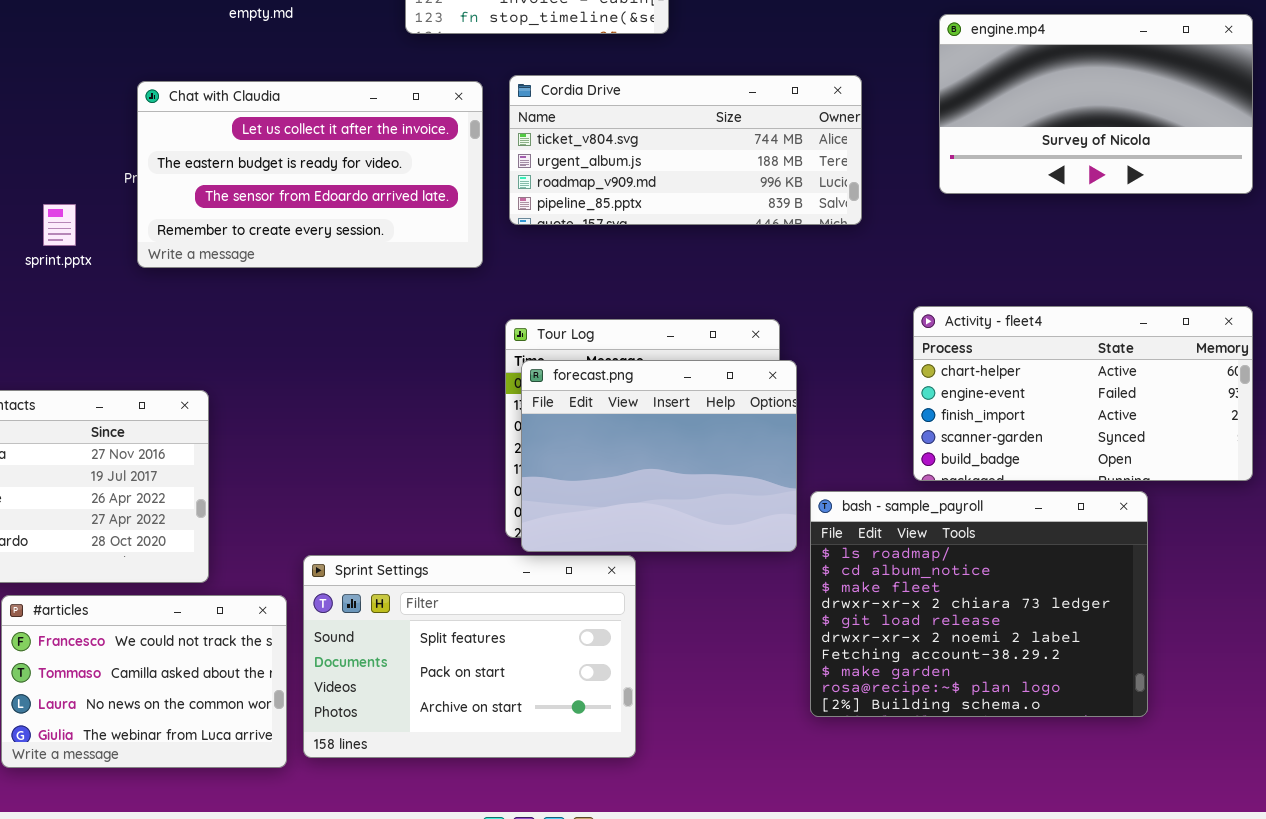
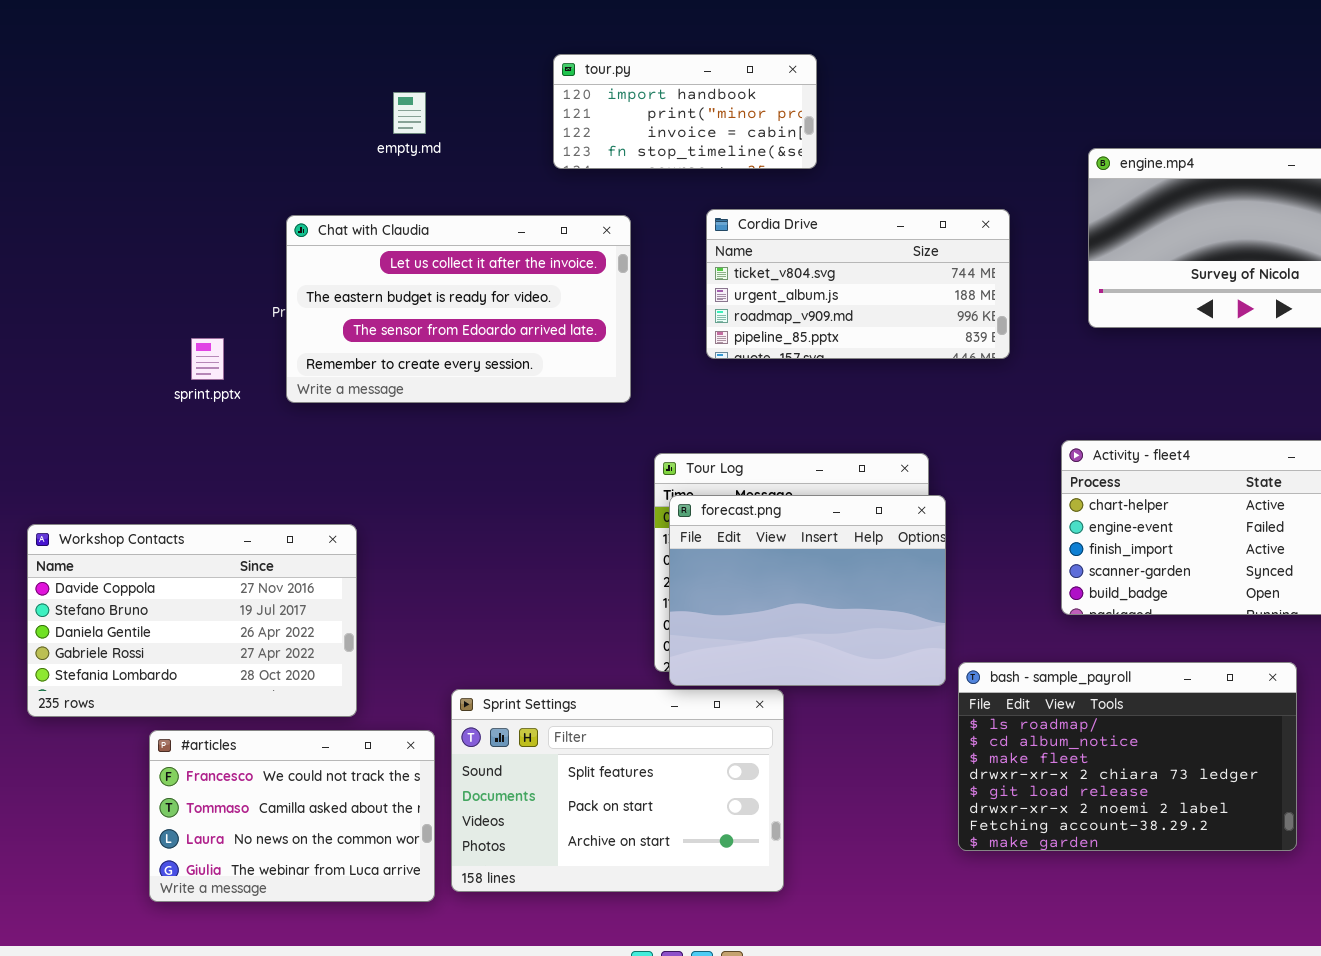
Cordia Drive: [509,75,862,225] -> [706,209,1010,359], resized
bash - sample_payroll: [810,491,1148,717] -> [958,662,1297,851], resized

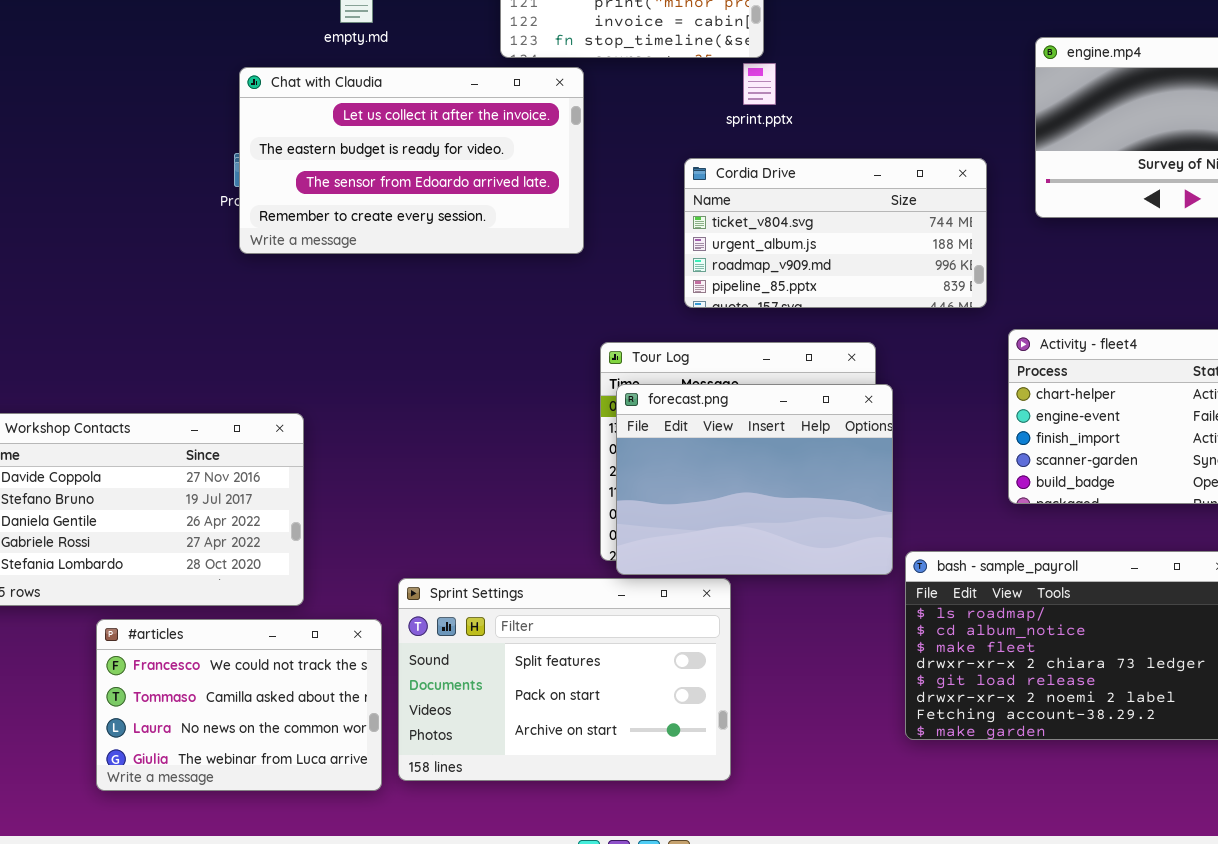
Cordia Drive: [706,209,1010,359] -> [684,158,987,308], moved
Chat with Claudia: [286,215,631,403] -> [239,67,584,254], moved
sprint.pptx: [191,338,224,380] -> [743,63,776,105], moved

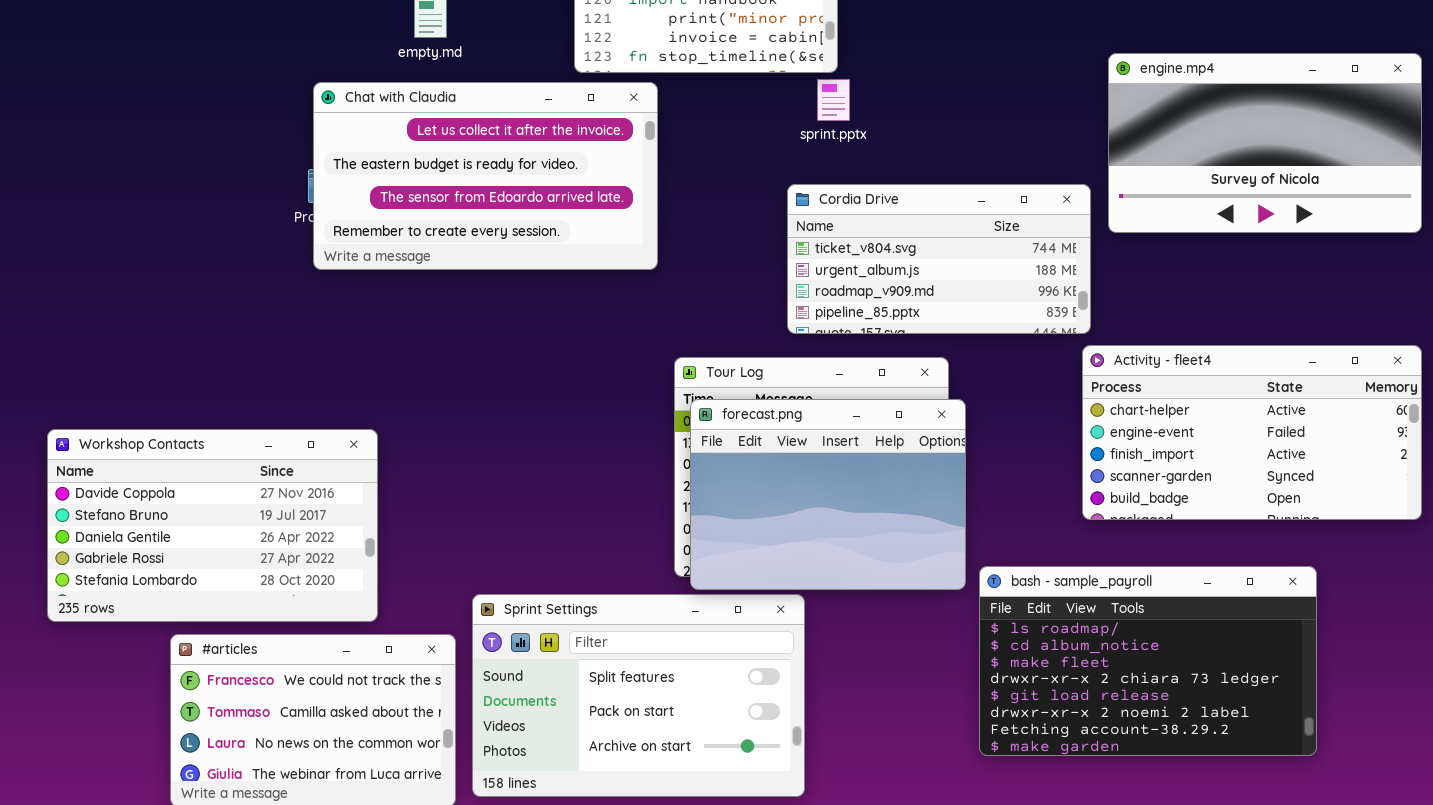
Cordia Drive: [684,158,987,308] -> [787,184,1091,334], moved

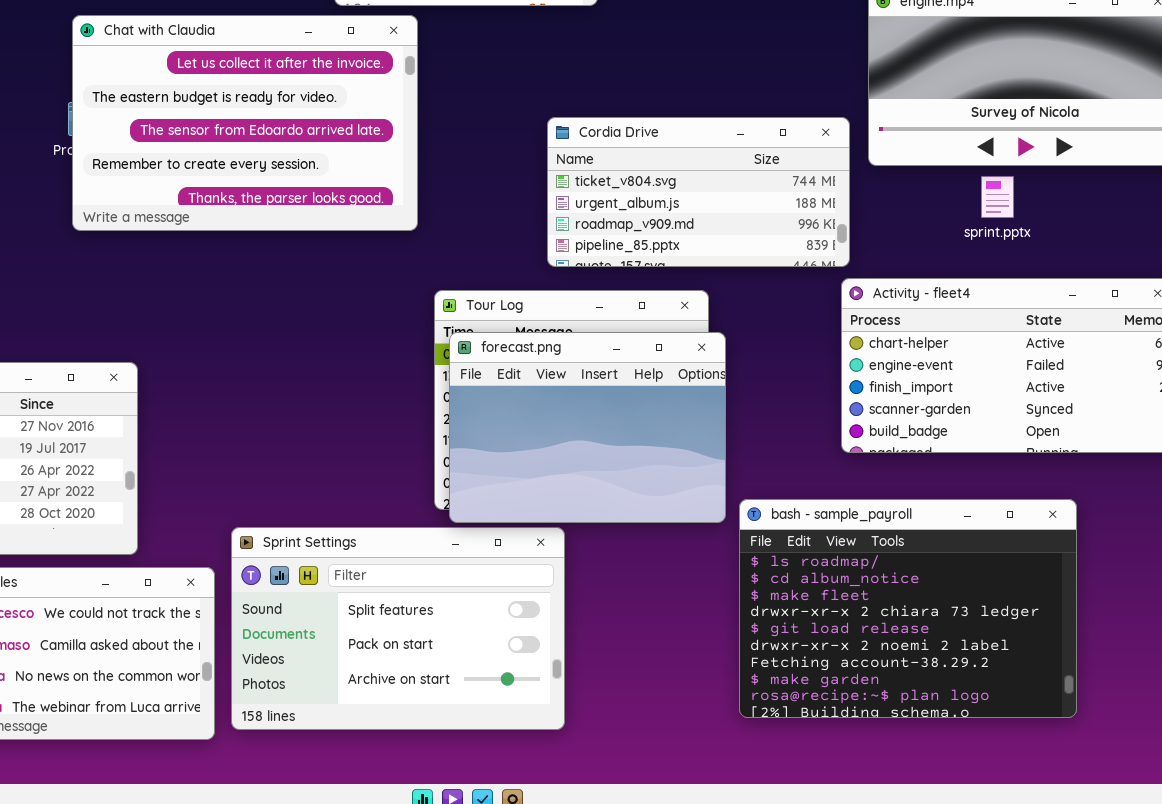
sprint.pptx: [817,79,850,121] -> [981,176,1014,218], moved
Chat with Claudia: [313,82,658,270] -> [72,15,418,231], resized
bash - sample_payroll: [979,566,1317,756] -> [739,499,1077,718], resized

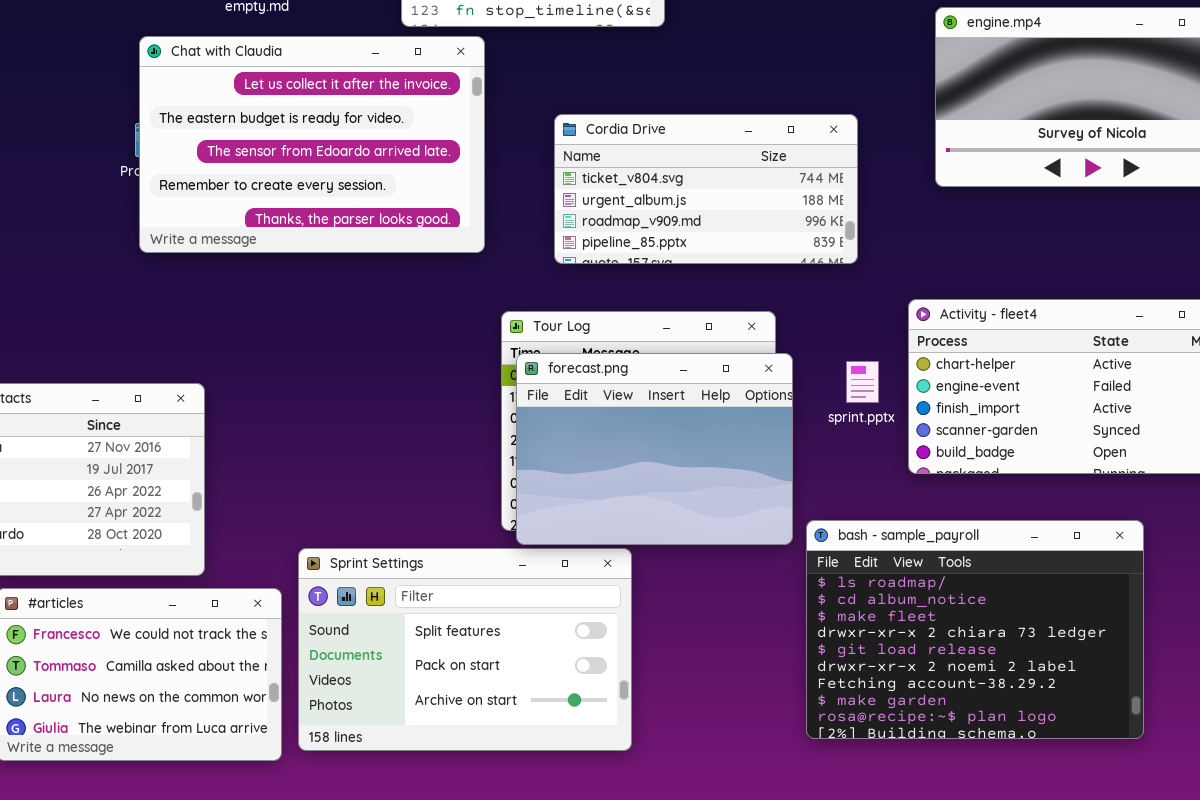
Cordia Drive: [547,117,850,267] -> [554,114,858,264], moved
sprint.pptx: [981,176,1014,218] -> [846,361,879,403], moved

